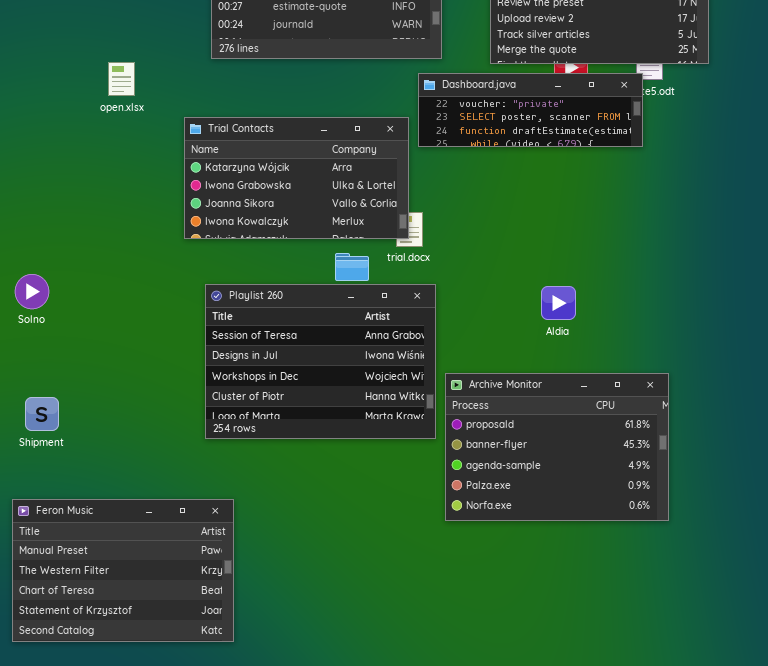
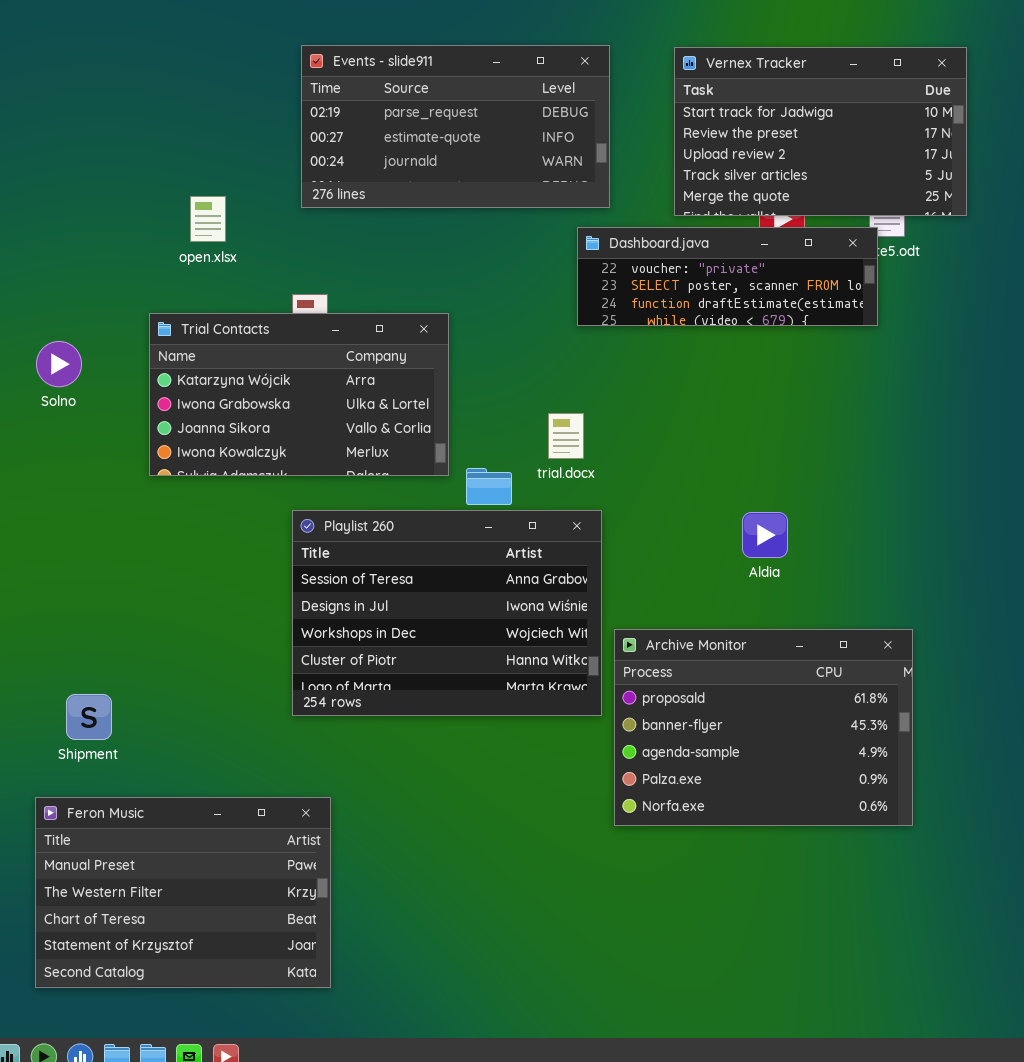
open.xlsx: [108,62,135,96] -> [190,196,226,242], moved
Trial Contacts: [184,117,409,239] -> [149,313,449,476], moved
Solno: [15,274,49,309] -> [36,341,82,387], moved
Shipment: [25,397,59,431] -> [66,694,112,740], moved

